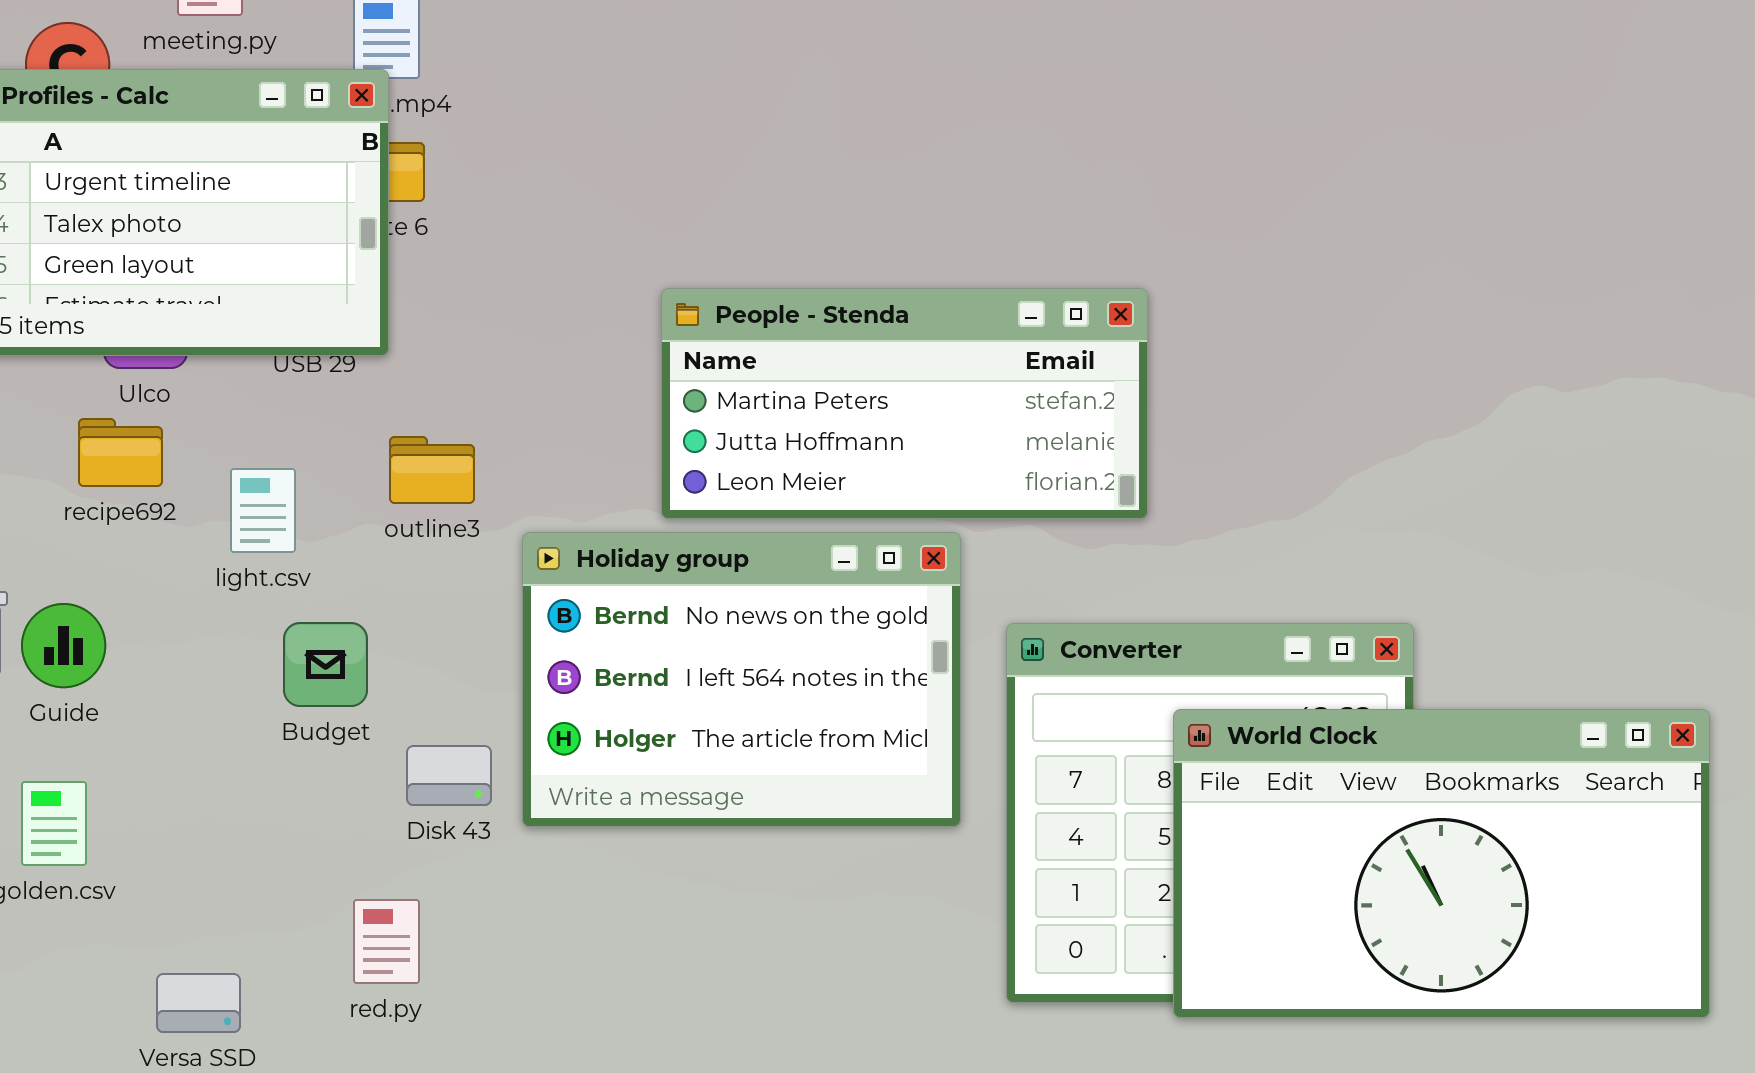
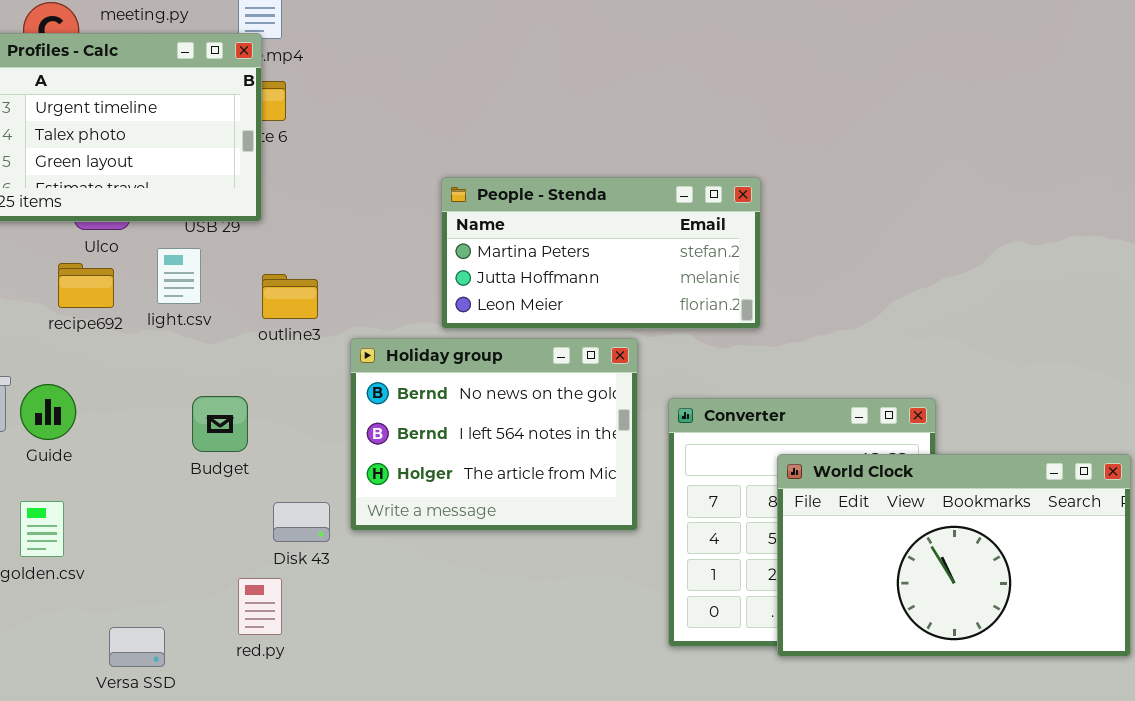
light.csv: [230,468,296,553] -> [157,248,201,304], moved
Disk 43: [406,745,492,806] -> [273,502,330,542], moved

